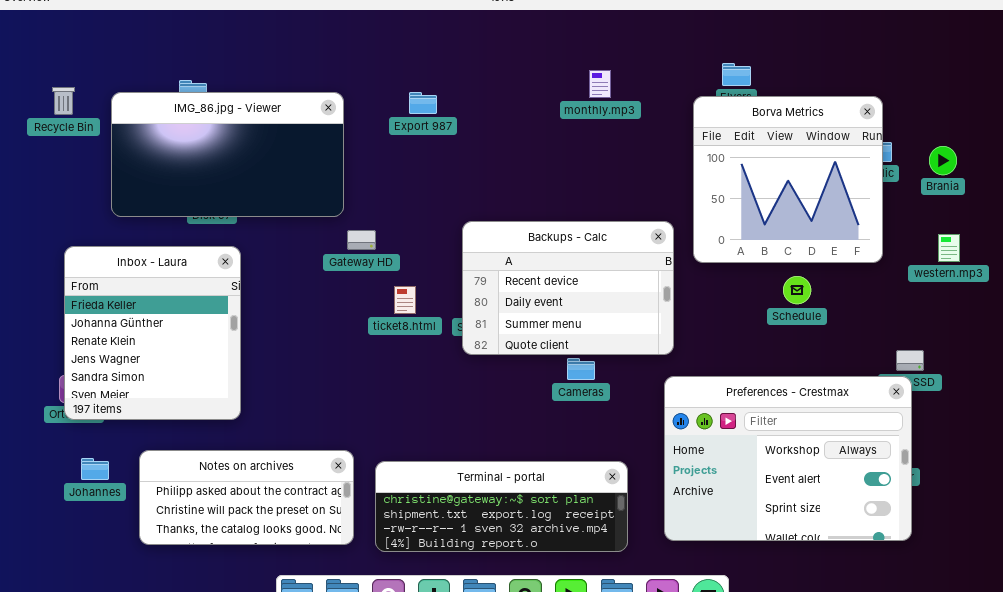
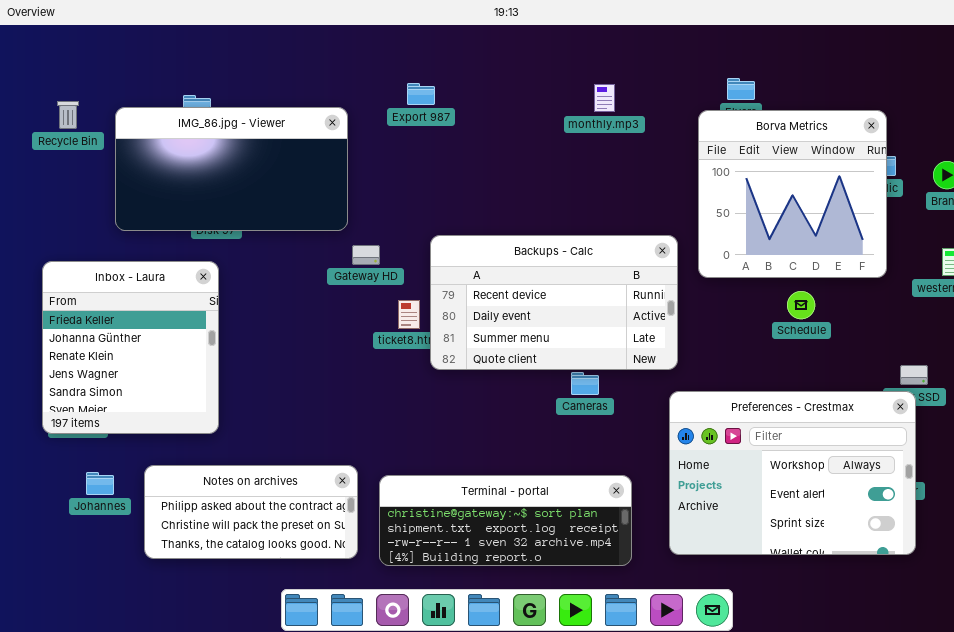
Export 987: [409,92,437,114] -> [407,83,435,105], moved
Backups - Calc: [462,221,674,355] -> [430,235,678,370], resized
Inbox - Laura: [64,246,241,420] -> [42,261,219,434], moved

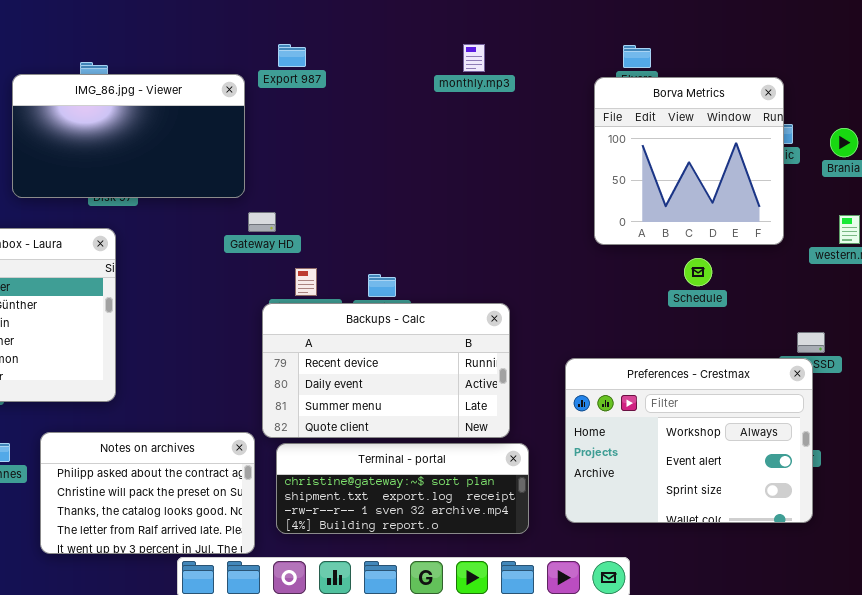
Export 987: [407,83,435,105] -> [278,44,306,67], moved
monthly.mp3: [594,84,615,112] -> [463,44,485,72], moved
Backups - Calc: [430,235,678,370] -> [262,303,510,438], moved
Notes on archives: [144,465,358,559] -> [40,432,255,554], resized

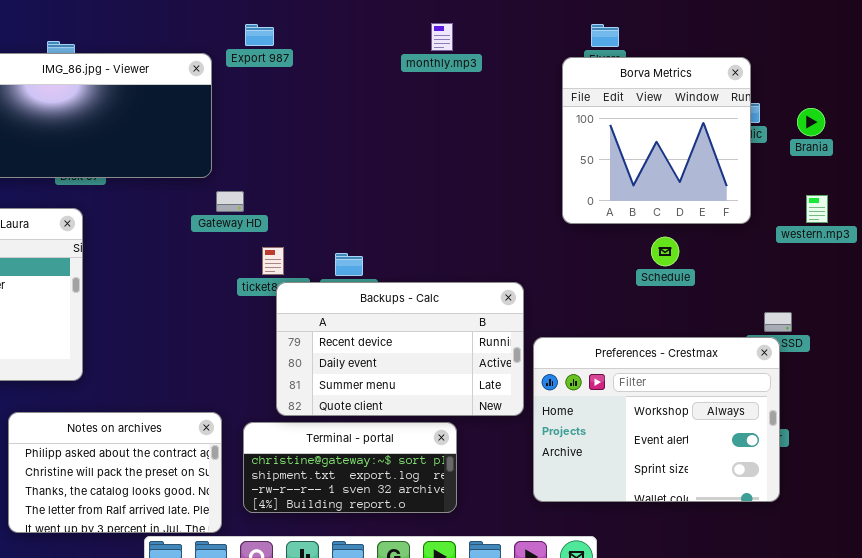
Backups - Calc: [262,303,510,438] -> [276,282,524,416], moved
Terminal - portal: [276,443,529,534] -> [243,422,457,513], resized

